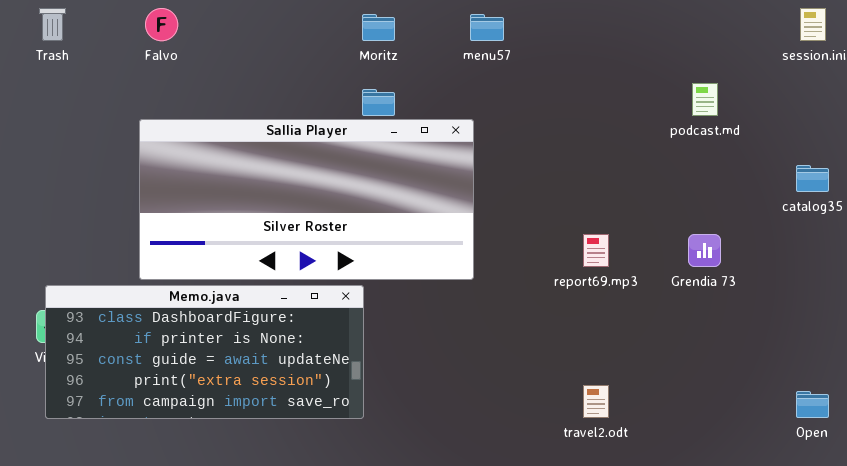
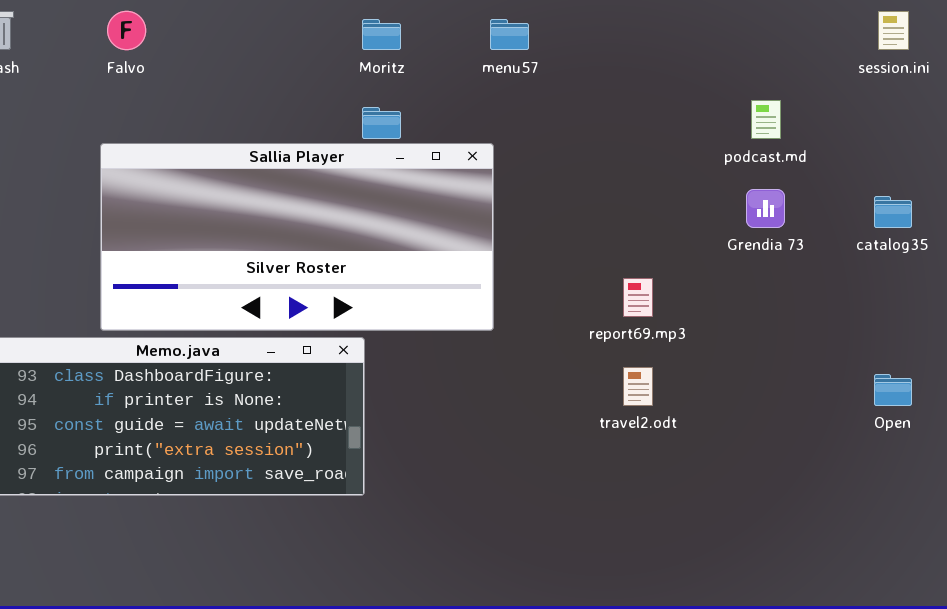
Grendia 73: [688,234,721,267] -> [746,189,785,228], moved
travel2.odt: [583,385,609,418] -> [623,367,653,406], moved
Open: [796,391,829,418] -> [874,374,912,406], moved

